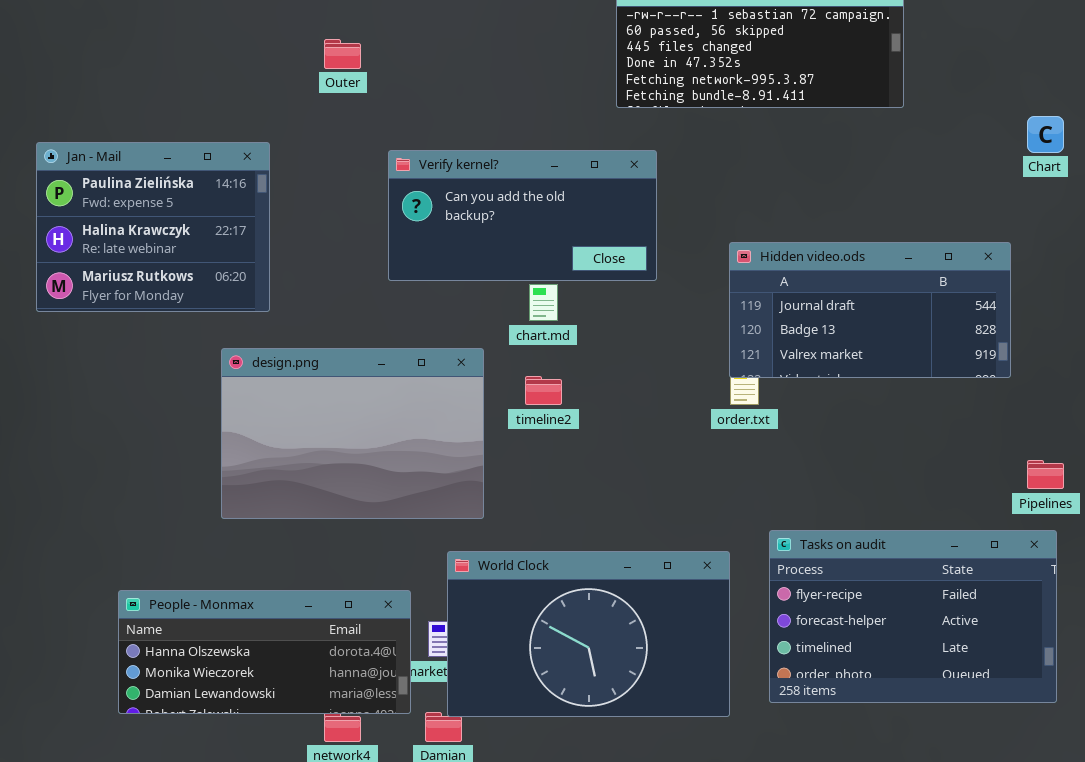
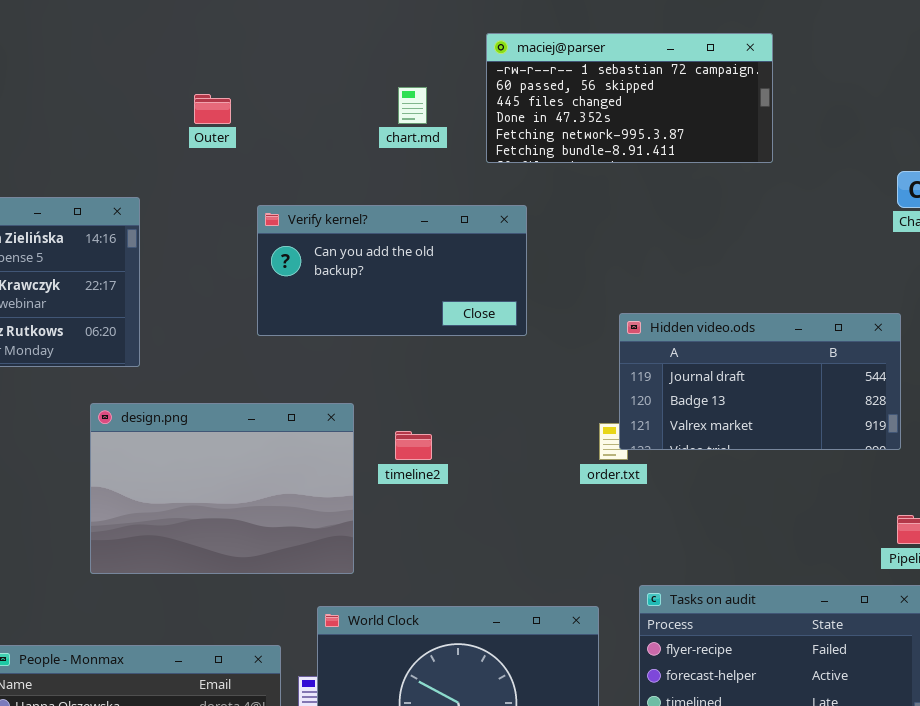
Hidden video.ods: [729,242,1011,378] -> [619,313,901,450], moved
chart.md: [529,284,558,321] -> [398,87,427,124], moved

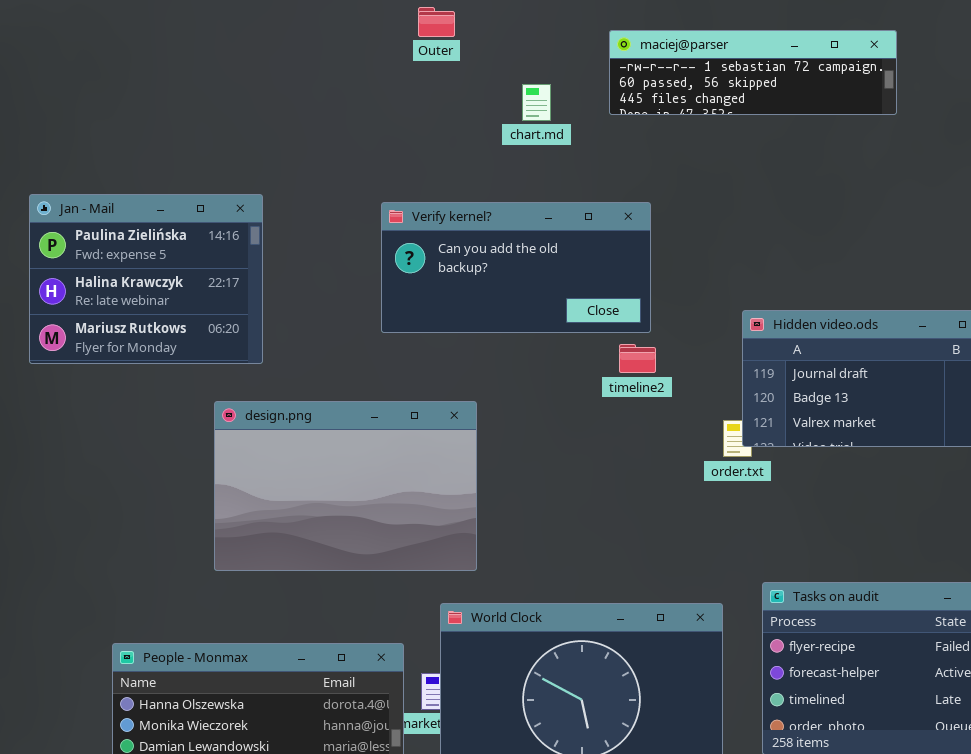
maciej@parser: [486,33,773,163] -> [609,30,897,115], resized
Outer: [194,94,231,124] -> [418,7,455,37], moved
timeline2: [395,431,432,460] -> [619,344,656,373], moved

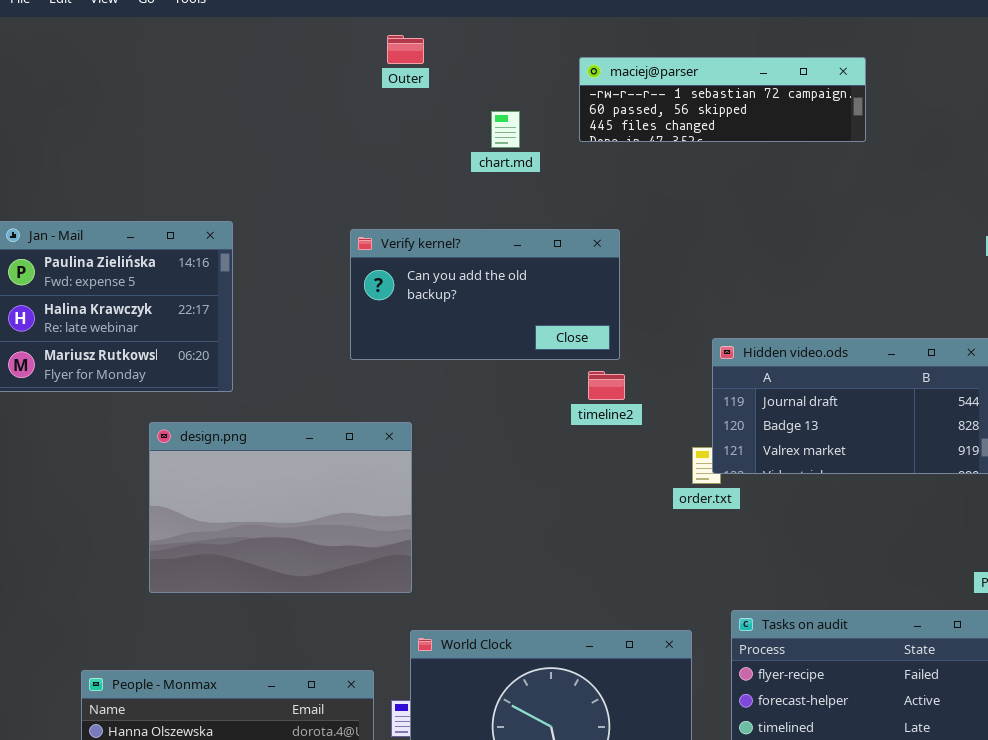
design.png: [214,401,477,571] -> [149,422,412,593], moved

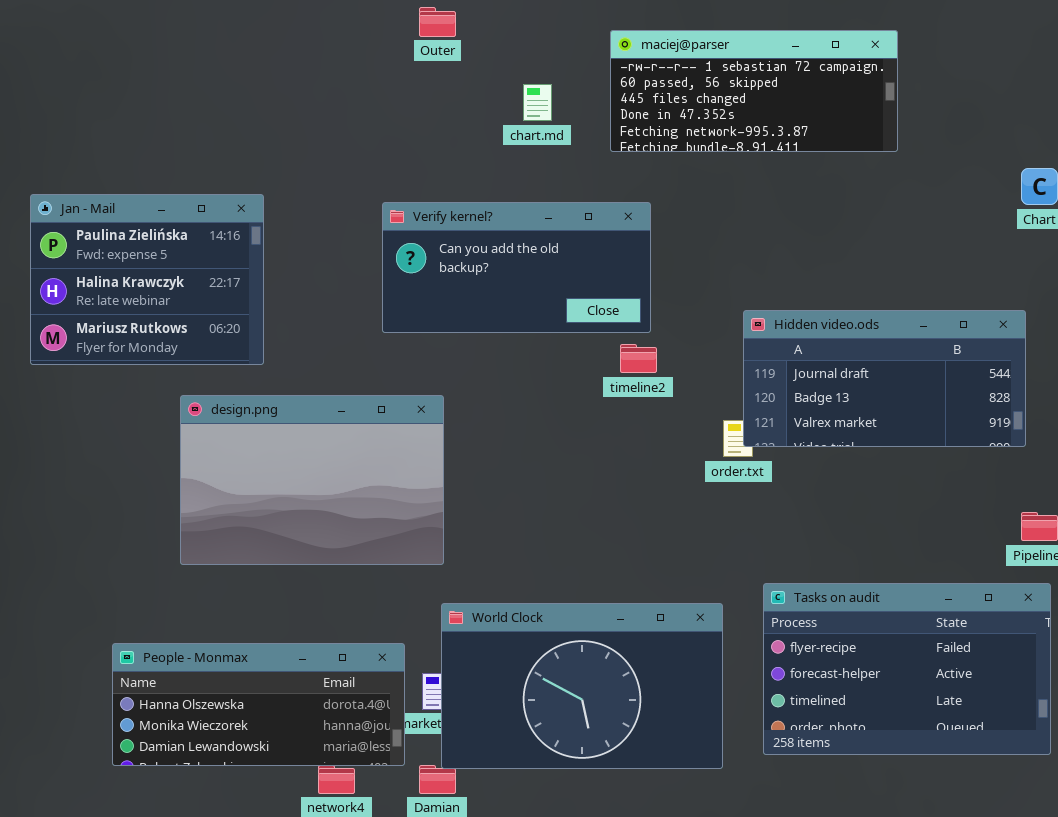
maciej@parser: [579,57,866,142] -> [610,30,898,152], resized

